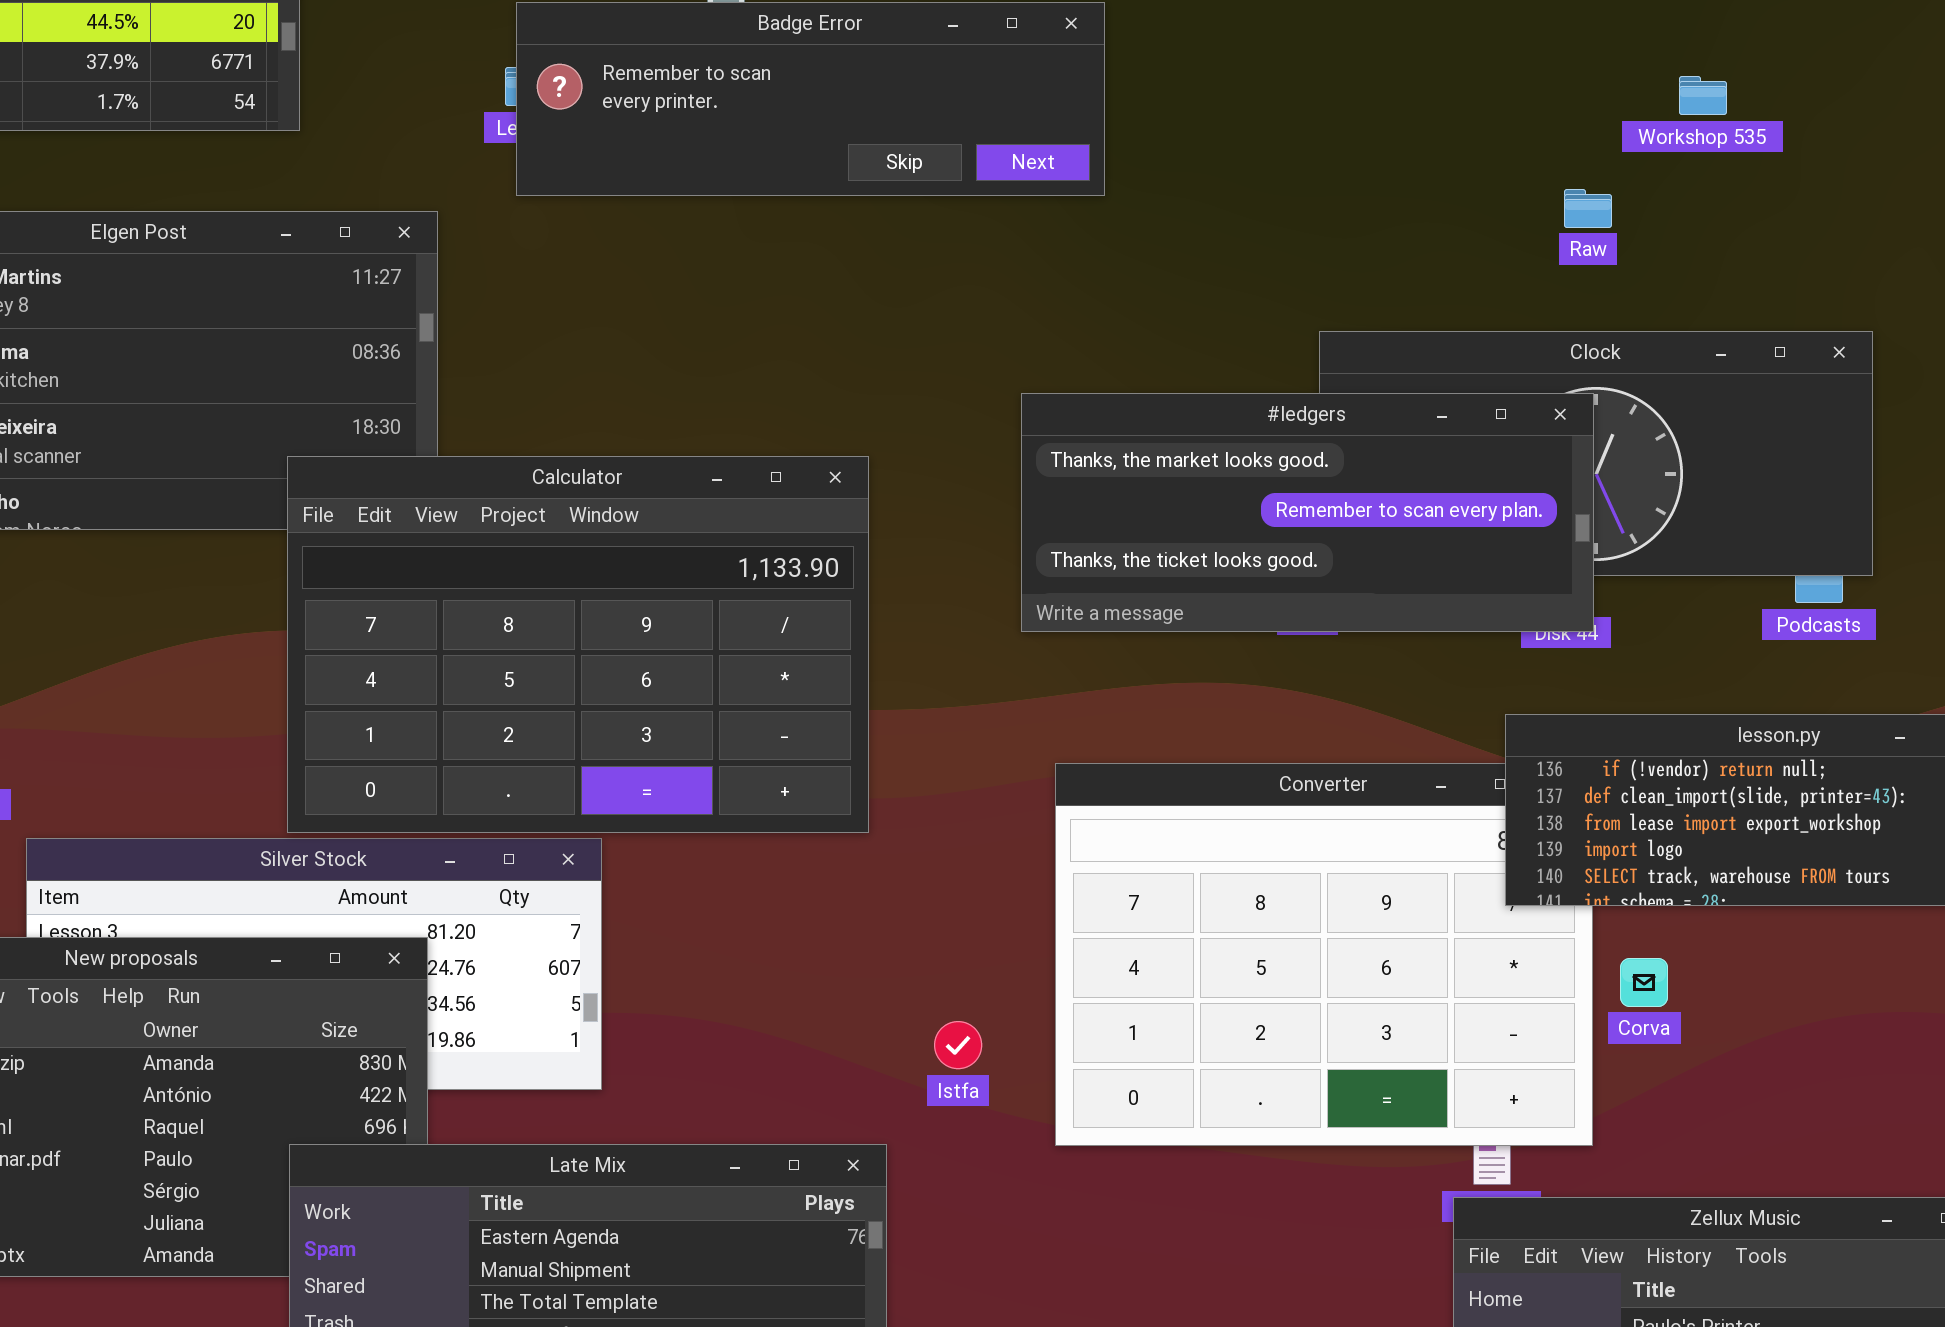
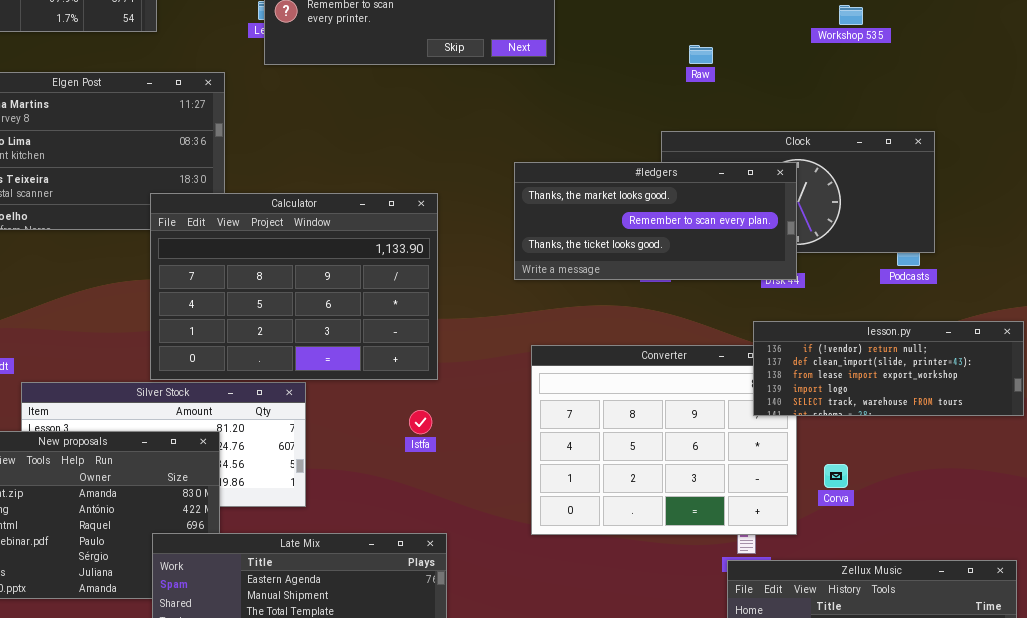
Raw: [1564,189,1612,228] -> [689,45,713,64], moved
Corva: [1620,958,1668,1007] -> [824,464,848,488], moved
Istfa: [934,1021,982,1069] -> [409,410,432,434], moved

